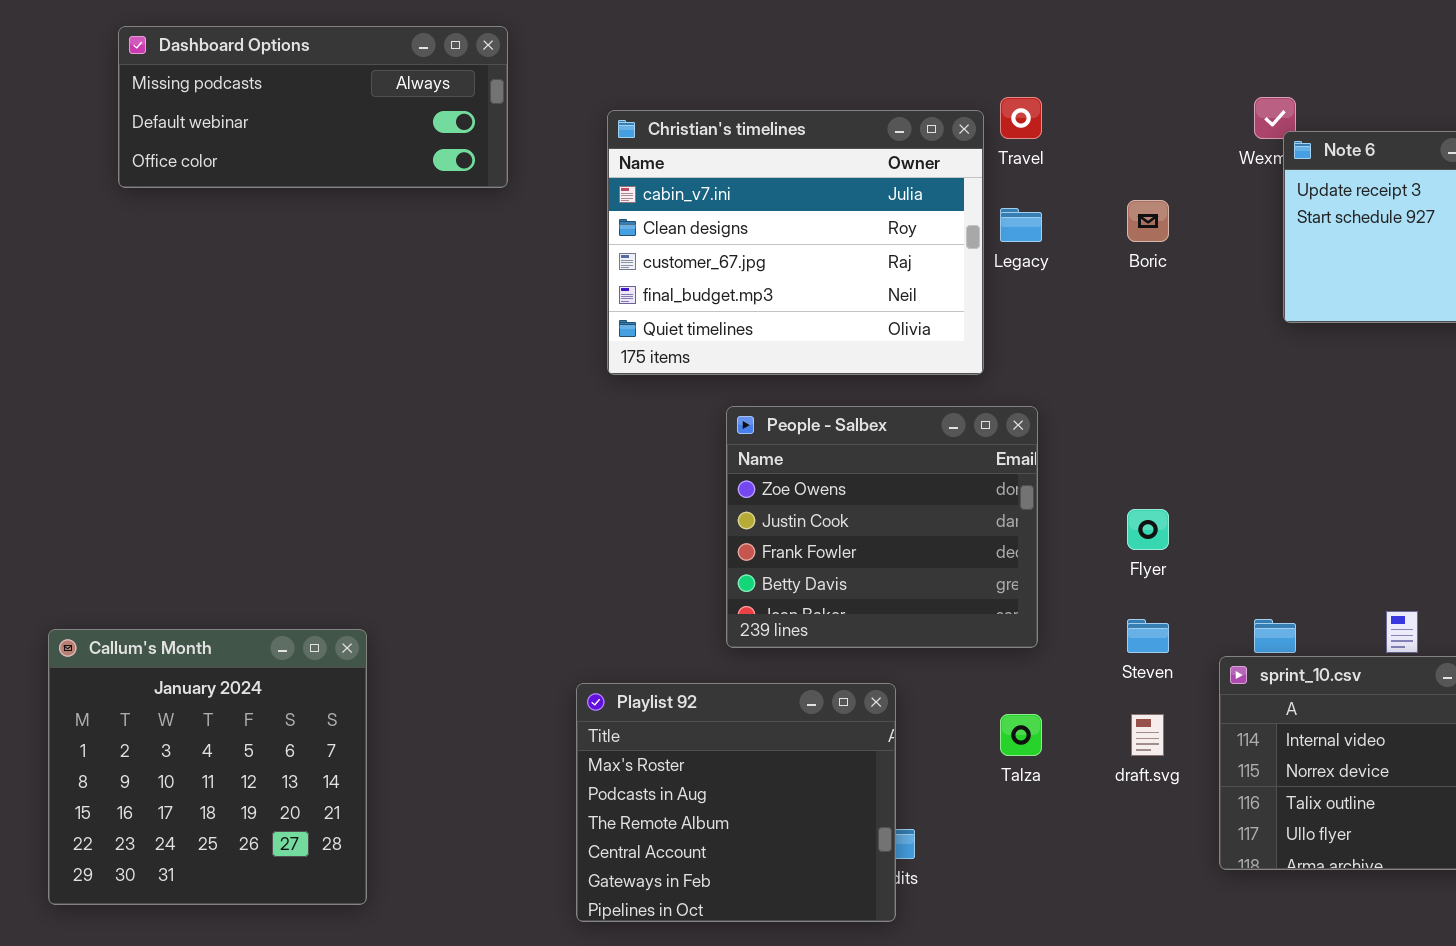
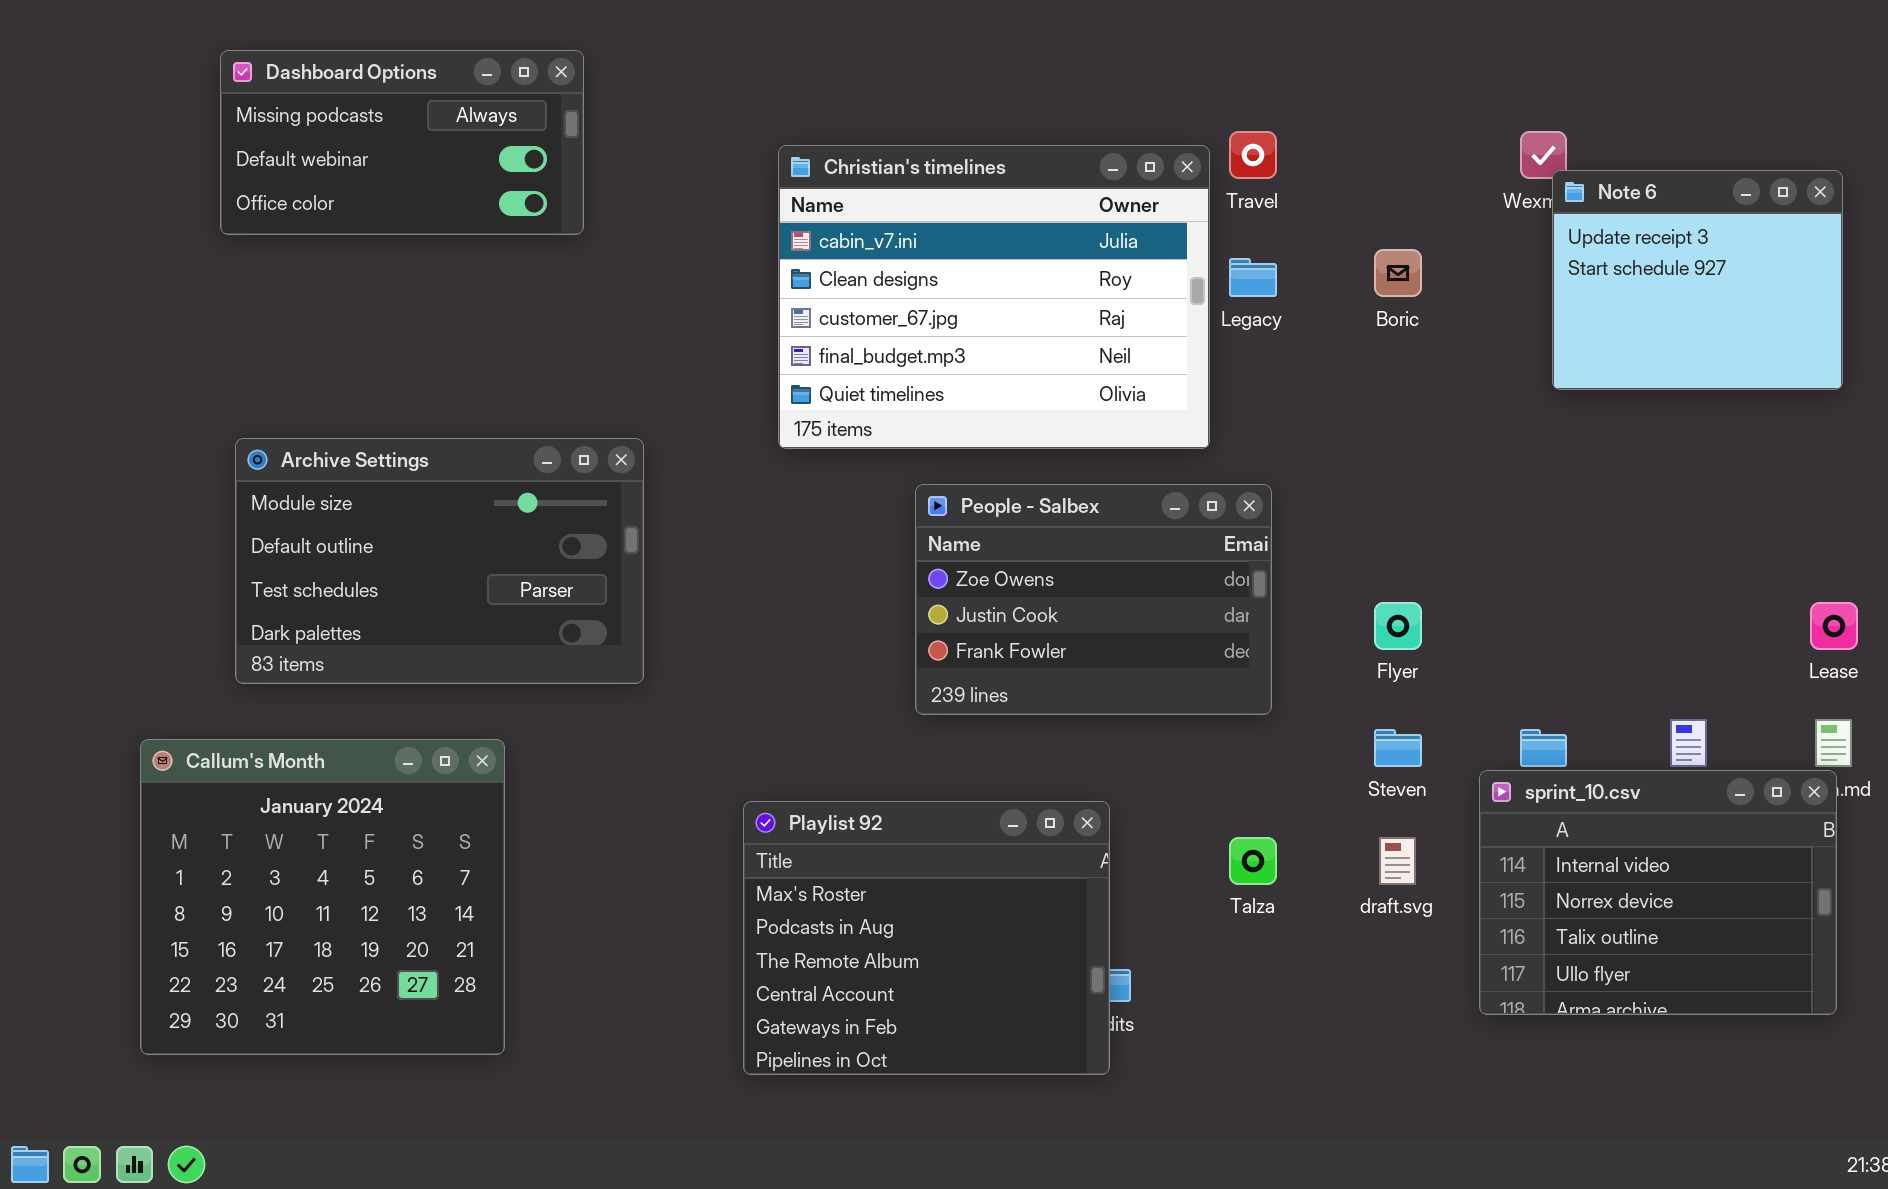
Dashboard Options: [118,26,508,188] -> [220,50,584,235], resized
Archive Settings: none -> [235,438,644,684], opened
People - Salbex: [726,406,1038,648] -> [915,484,1272,715], resized

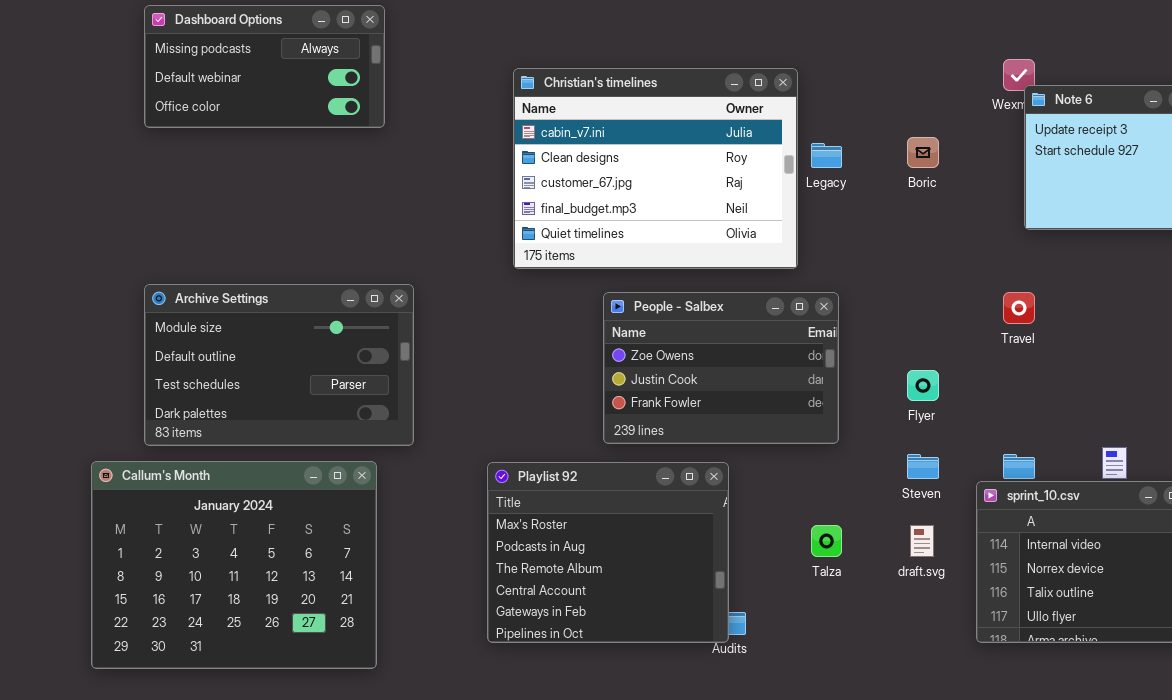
Travel: [1229,131,1277,179] -> [1003,292,1035,324], moved
Archive Settings: [235,438,644,684] -> [144,284,414,446], moved
Callum's Month: [140,739,505,1055] -> [91,461,377,669], resized
Playlist 92: [743,801,1110,1075] -> [487,462,729,643], moved

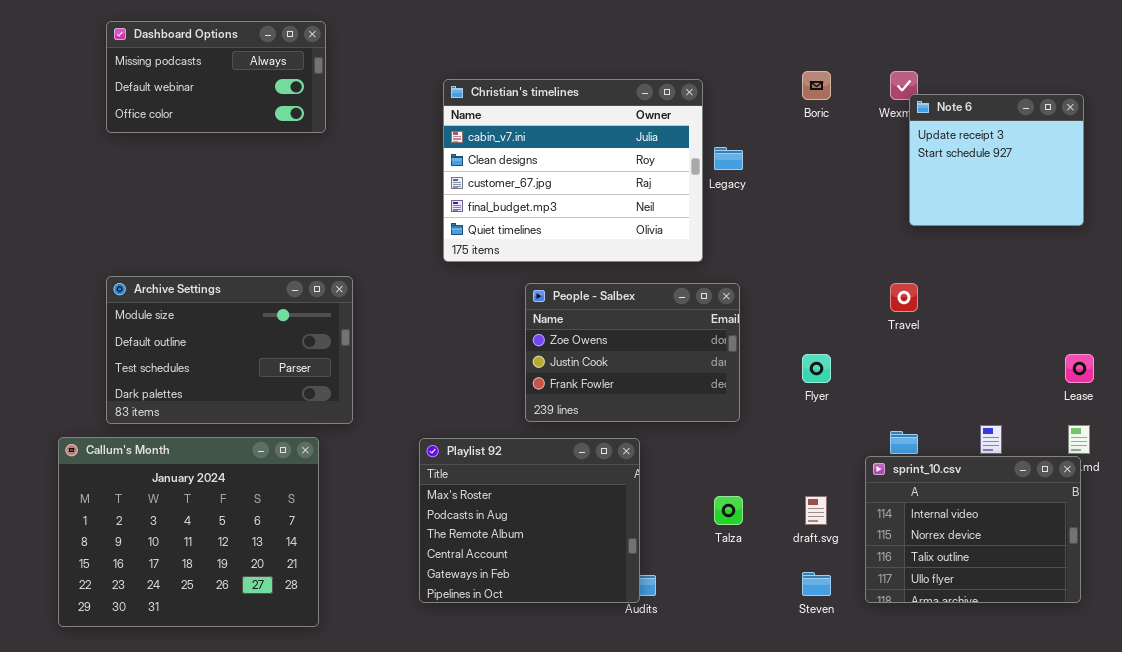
Boric: [907,137,939,168] -> [802,71,831,100], moved
Steven: [907,454,939,479] -> [802,572,831,596], moved

